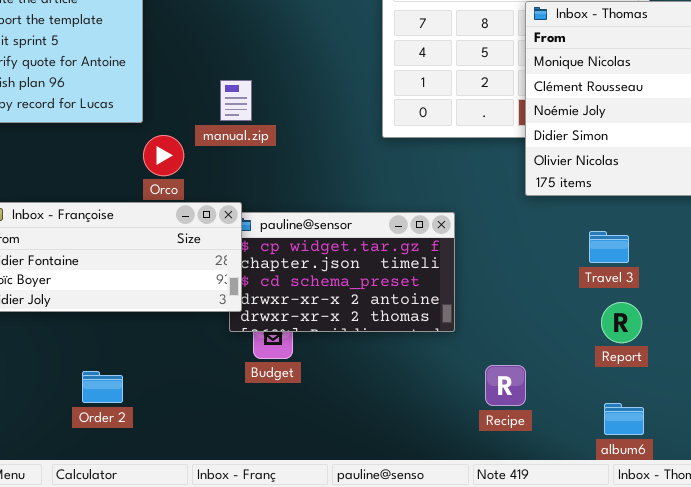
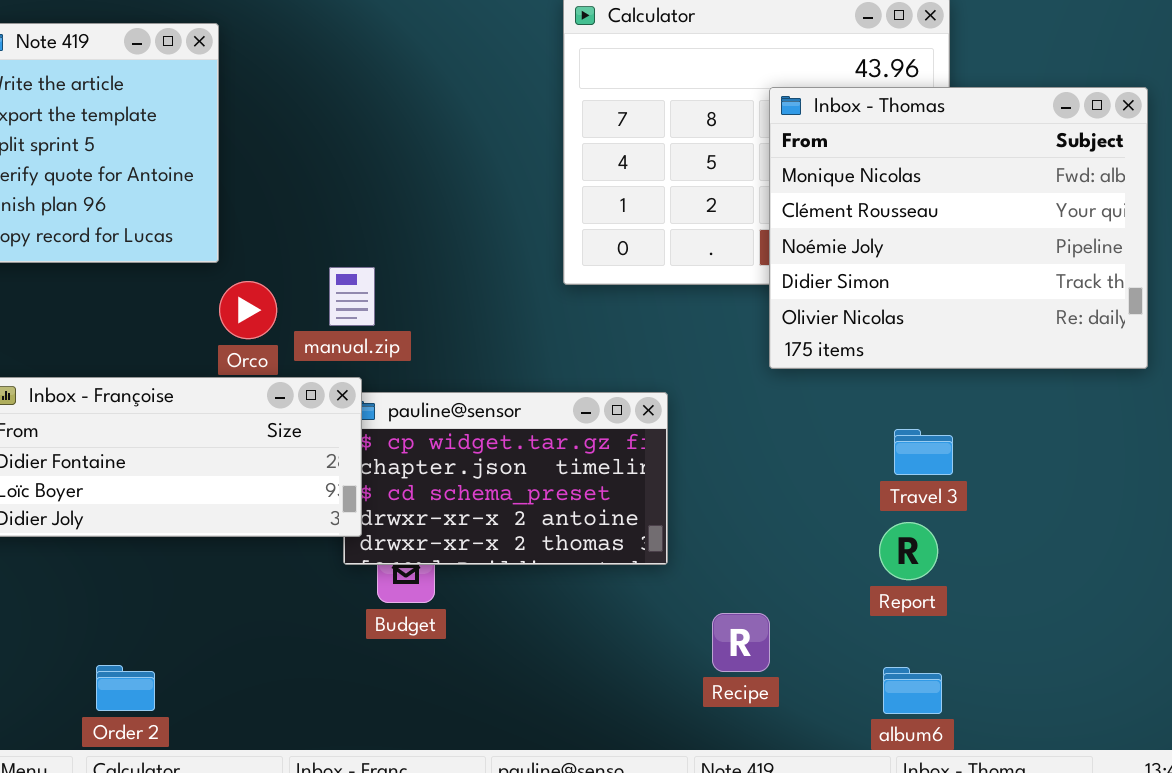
manual.zip: [220,80,252,121] -> [329,267,375,326], moved
Travel 3: [589,231,629,263] -> [894,429,953,475], moved
Order 2: [82,371,123,403] -> [96,665,155,711], moved

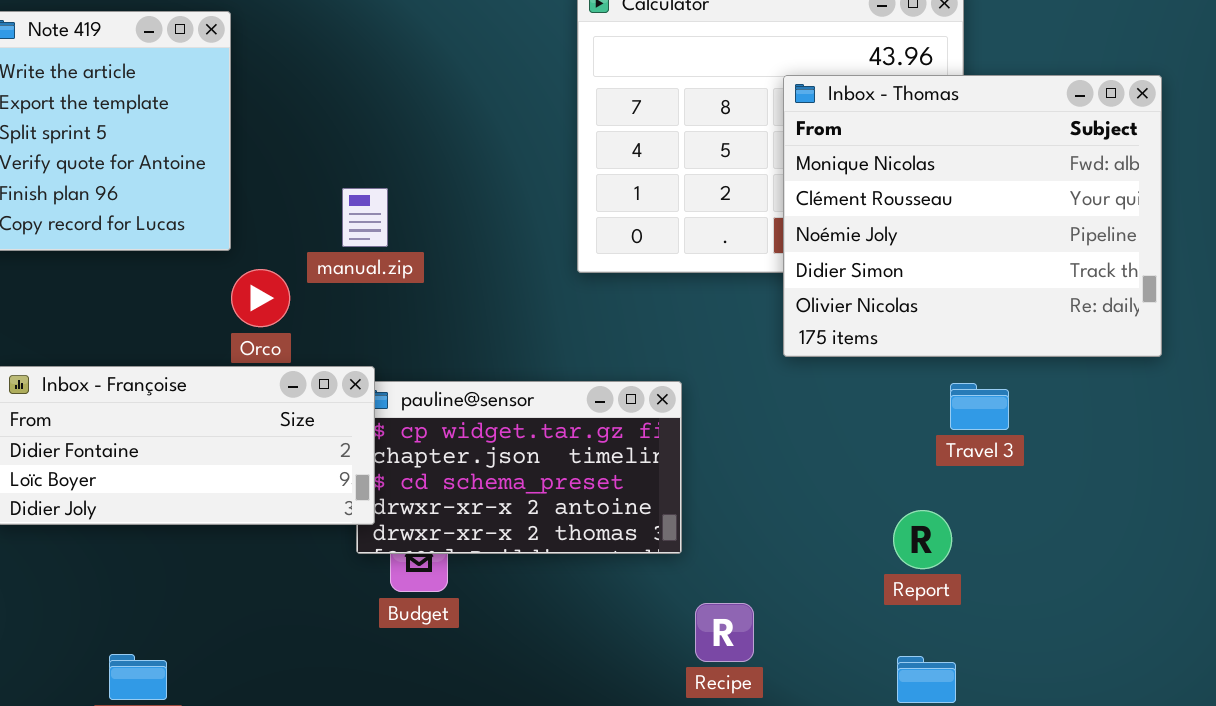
manual.zip: [329,267,375,326] -> [342,188,388,247], moved
Travel 3: [894,429,953,475] -> [950,383,1009,430], moved
Recipe: [712,613,770,672] -> [695,603,754,662], moved

